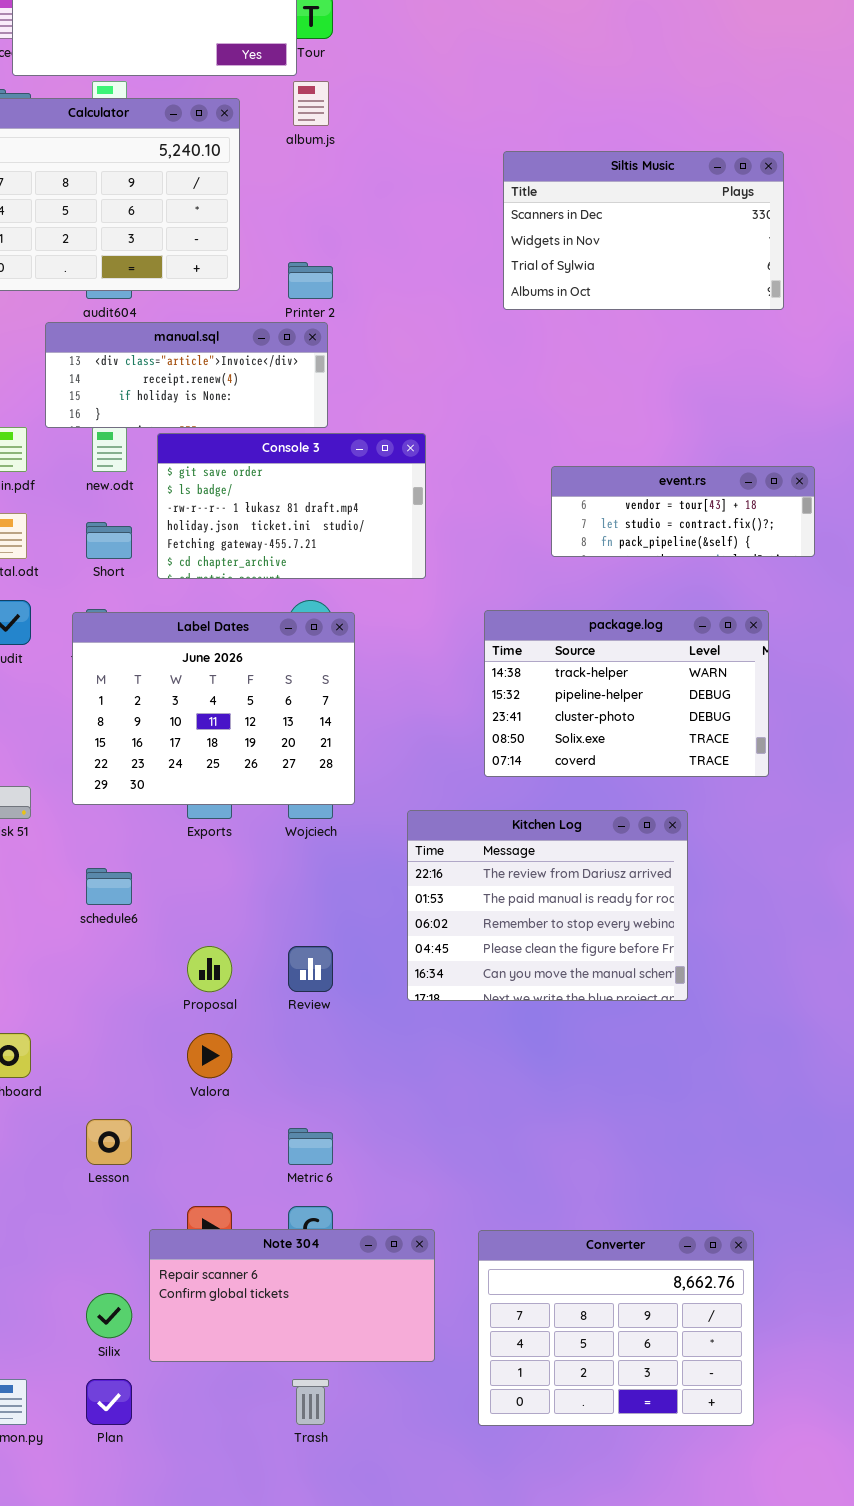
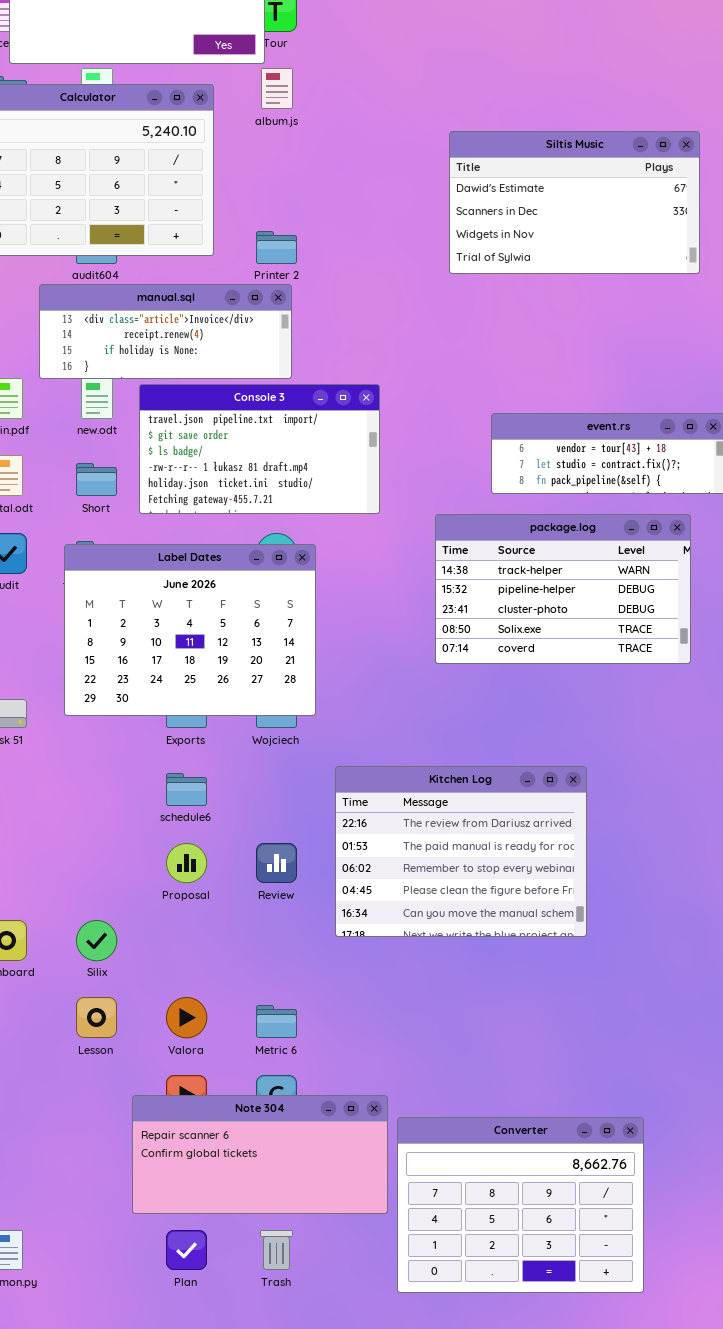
Siltis Music: [503,151,784,310] -> [449,131,700,274], scrolled up 1 row
Console 3: [157,433,426,579] -> [139,384,380,514], scrolled up 1 row
package.log: [484,610,769,777] -> [435,514,691,664], moved
Kitchen Log: [407,810,688,1001] -> [335,766,587,937], moved
schedule6: [86,868,132,905] -> [166,773,207,806], moved
Valora: [187,1033,232,1078] -> [166,997,207,1038], moved
Converter: [478,1230,754,1426] -> [397,1117,644,1293], moved
Silix: [86,1293,132,1338] -> [76,920,117,961], moved
Plan: [86,1379,132,1425] -> [166,1230,207,1270], moved

